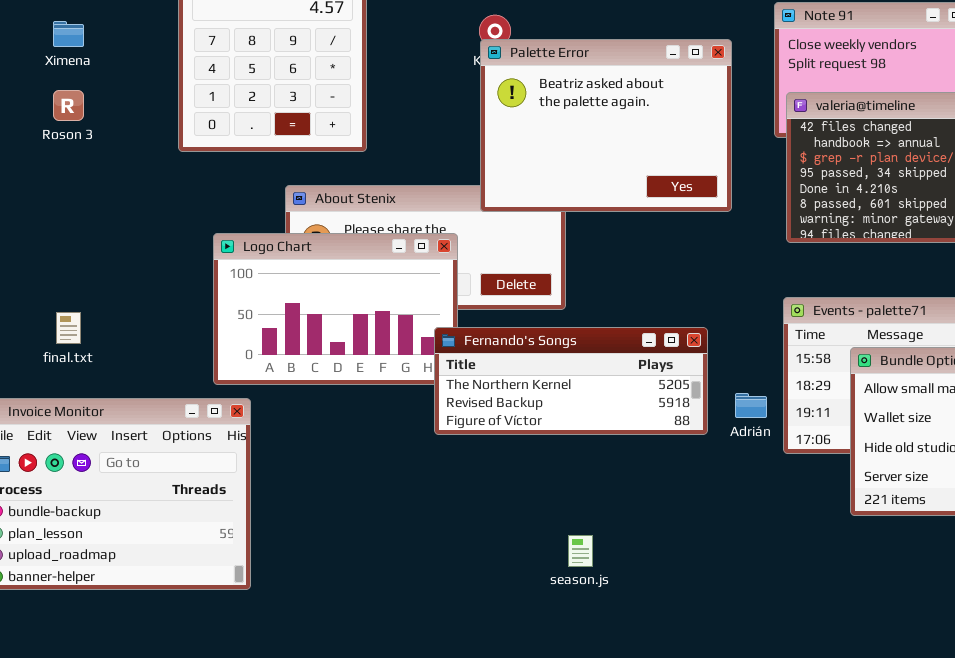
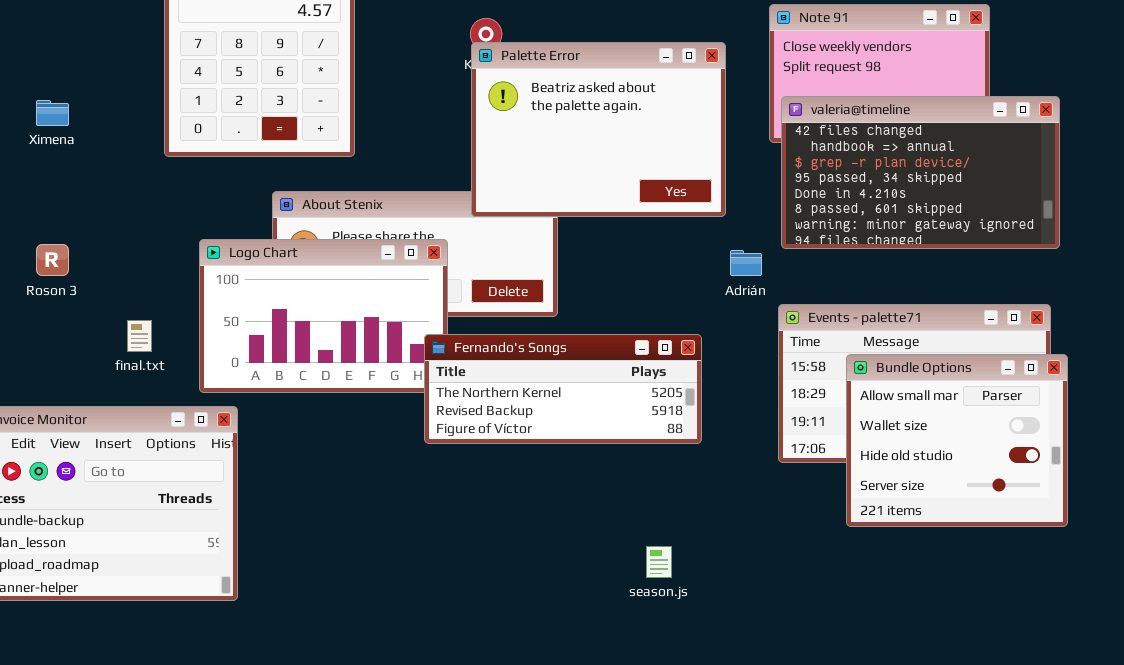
Ximena: [53,21,84,47] -> [36,100,69,126], moved
Roson 3: [53,90,84,121] -> [36,244,69,276], moved
final.txt: [56,312,81,344] -> [127,320,152,352], moved
Adrián: [735,393,767,418] -> [730,250,762,276], moved
season.js: [568,535,593,567] -> [646,546,672,578], moved

